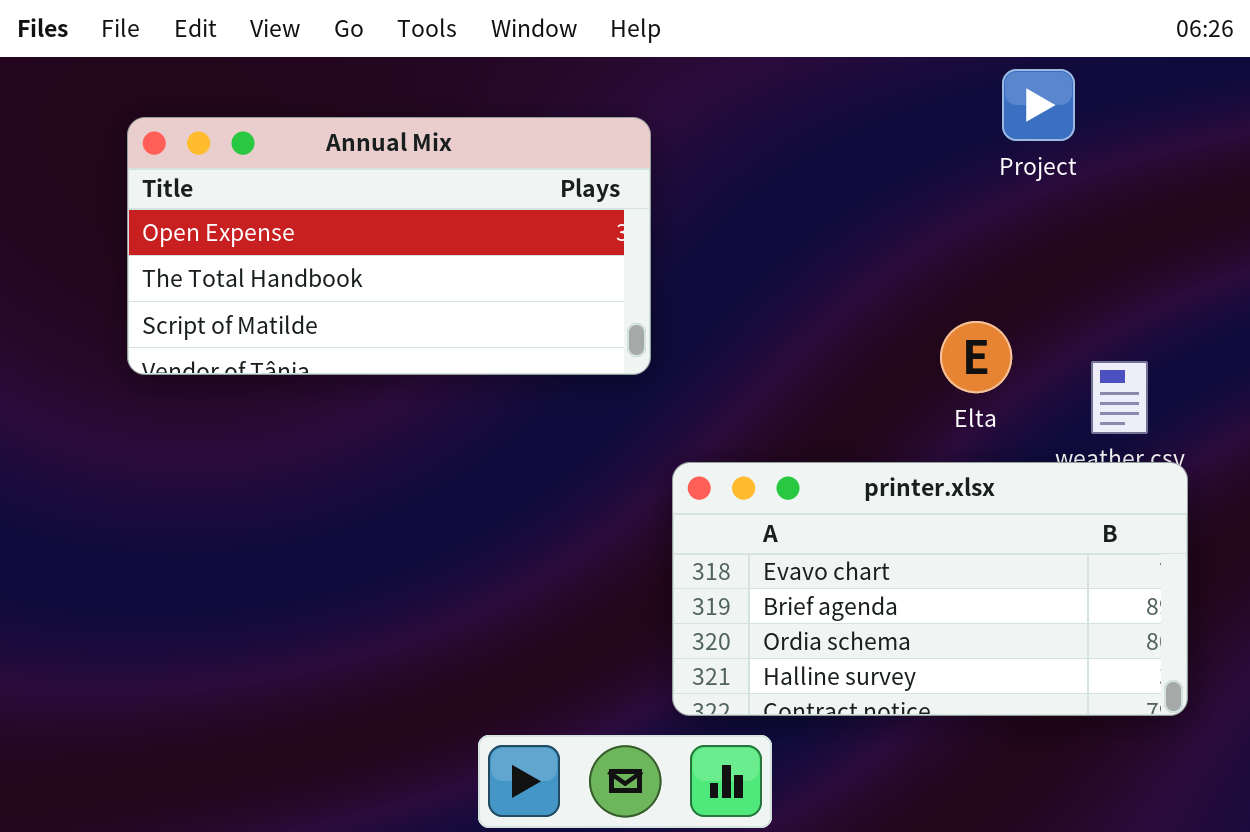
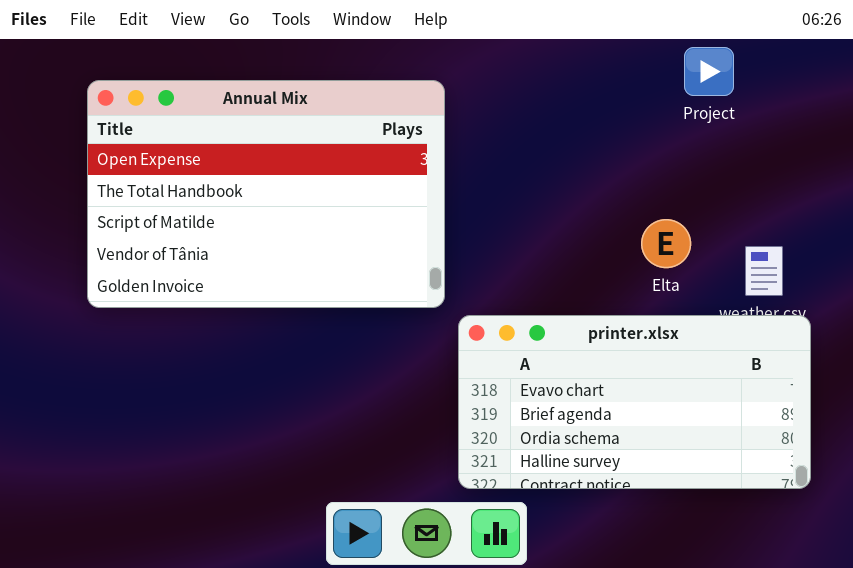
Annual Mix: [127,117,651,375] -> [87,80,445,308], resized

